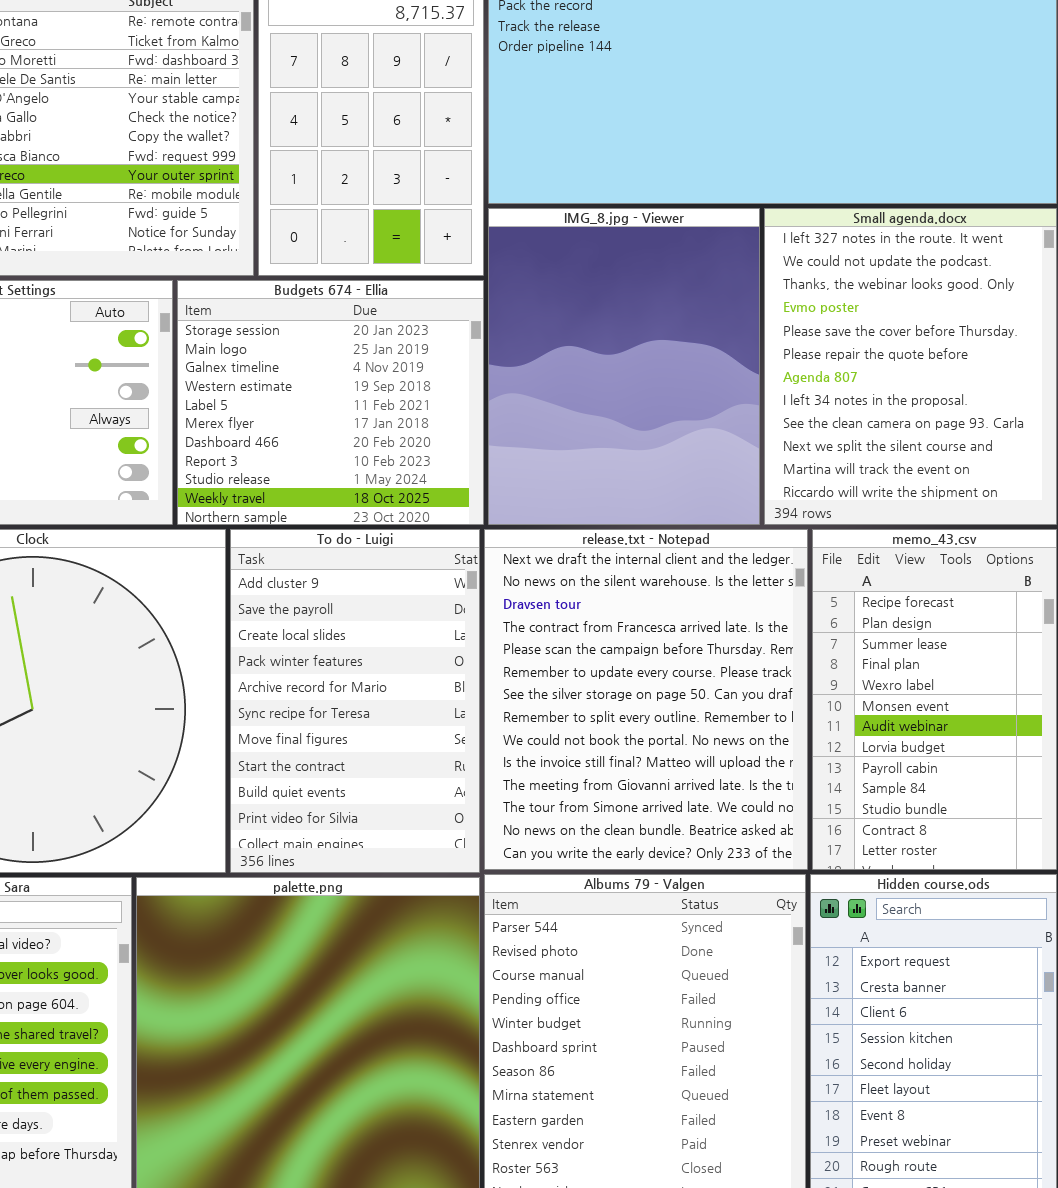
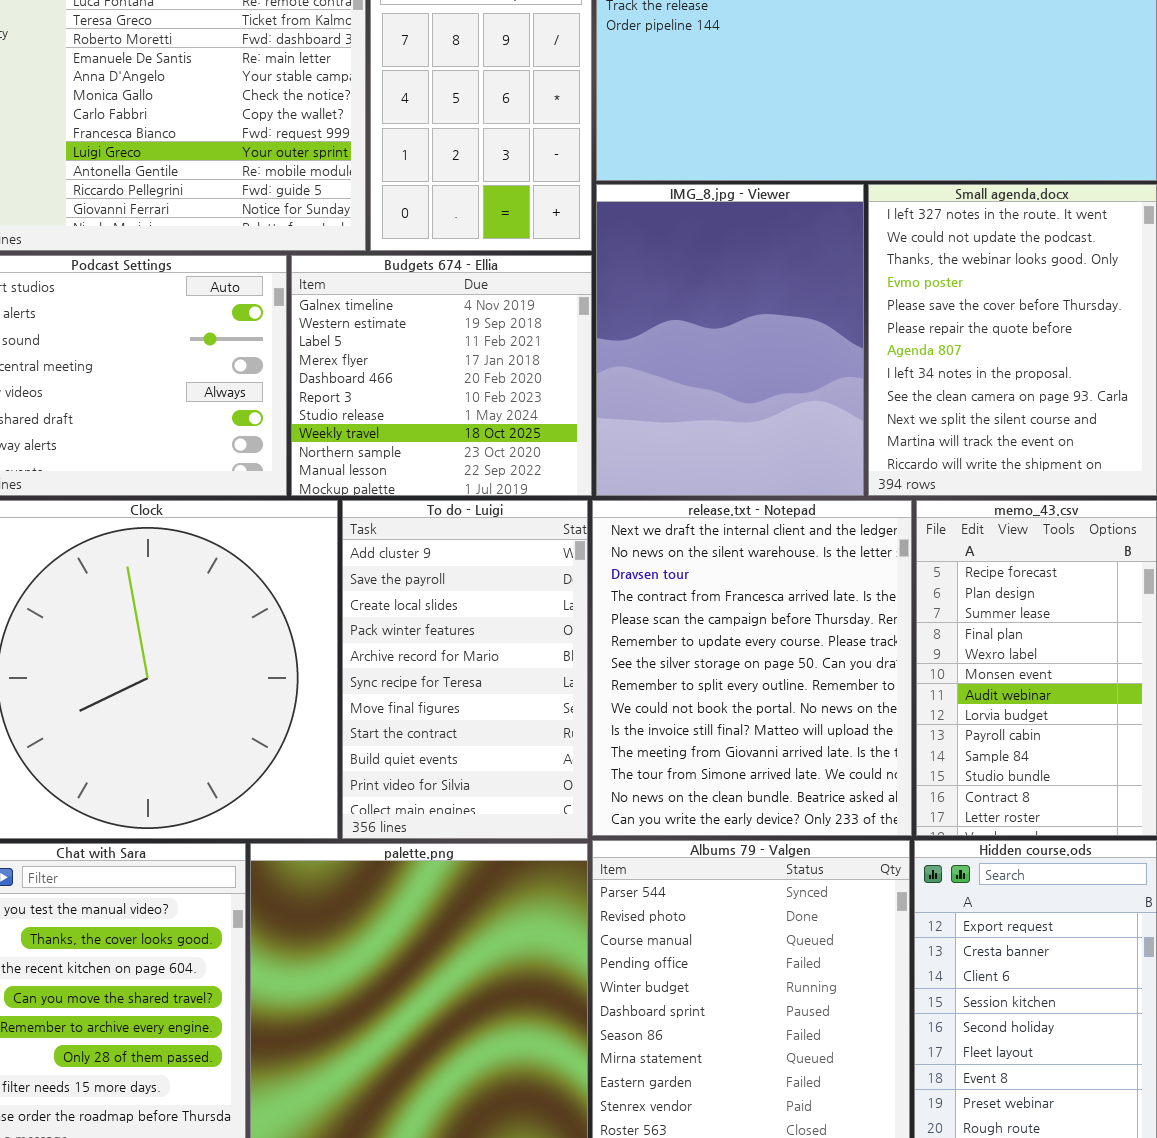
Budgets 674 - Ellia: [177,280,484,525] -> [291,255,592,496], scrolled down 2 rows

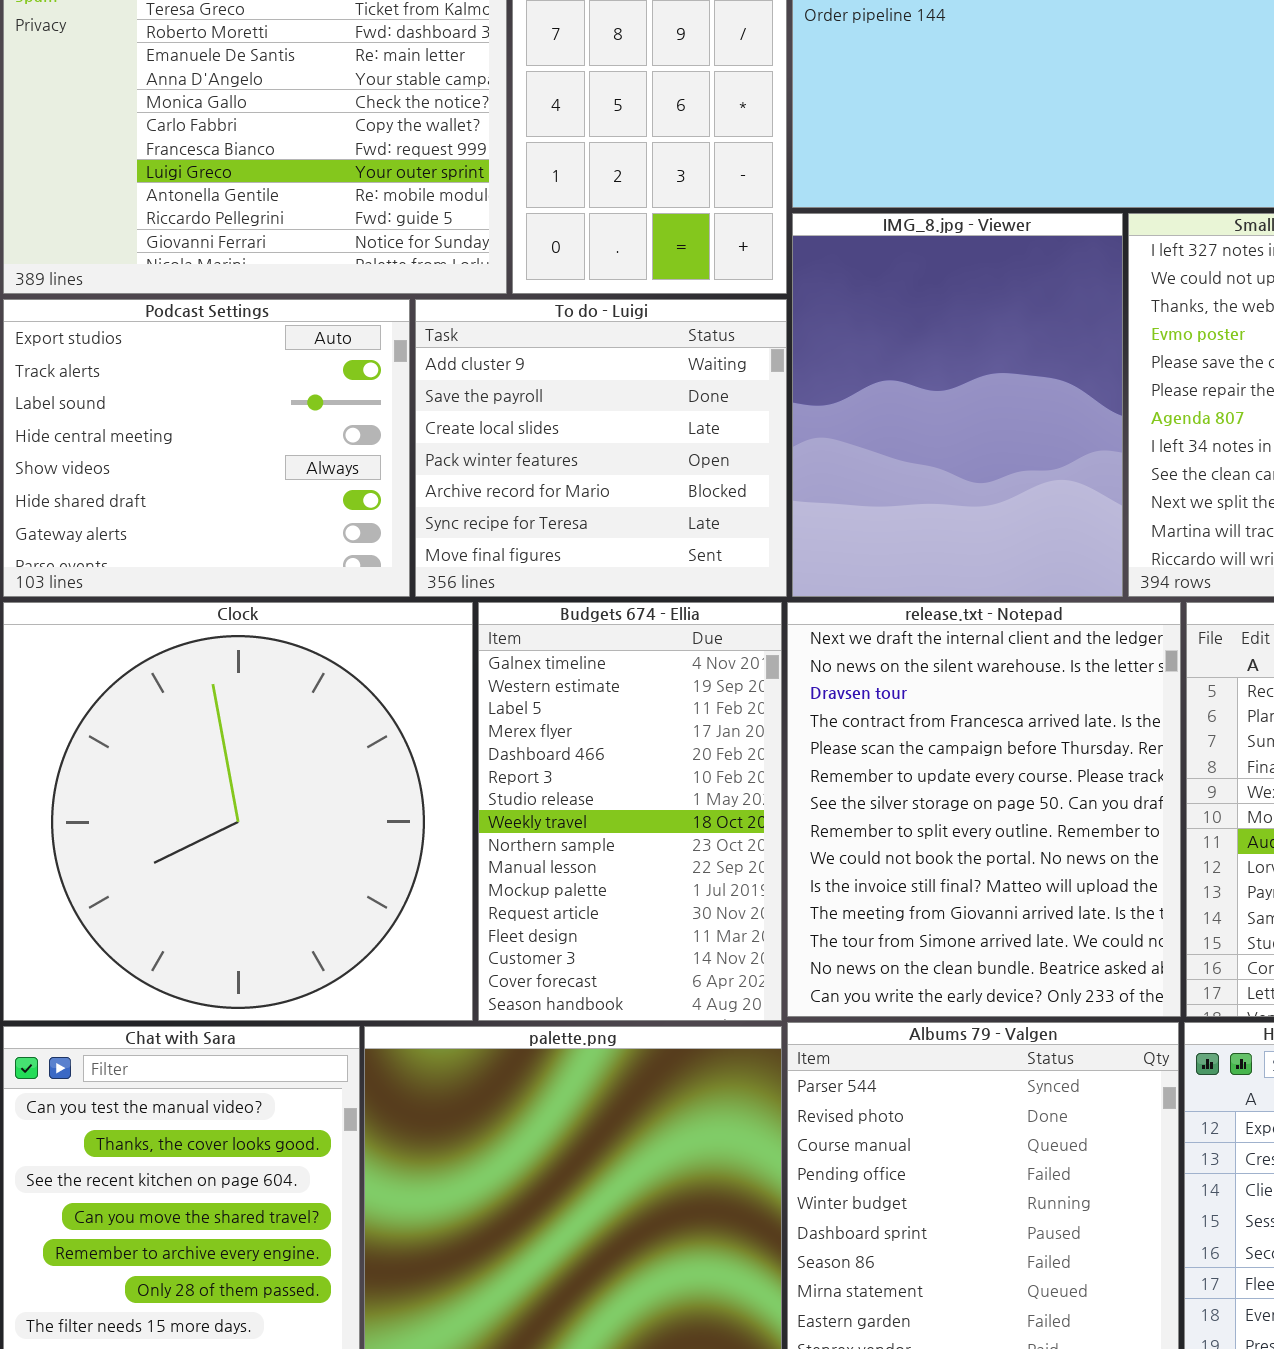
Budgets 674 - Ellia: [291,255,592,496] -> [478,602,782,1021], moved, resized
To do - Luigi: [342,500,588,839] -> [415,299,787,597], moved, resized

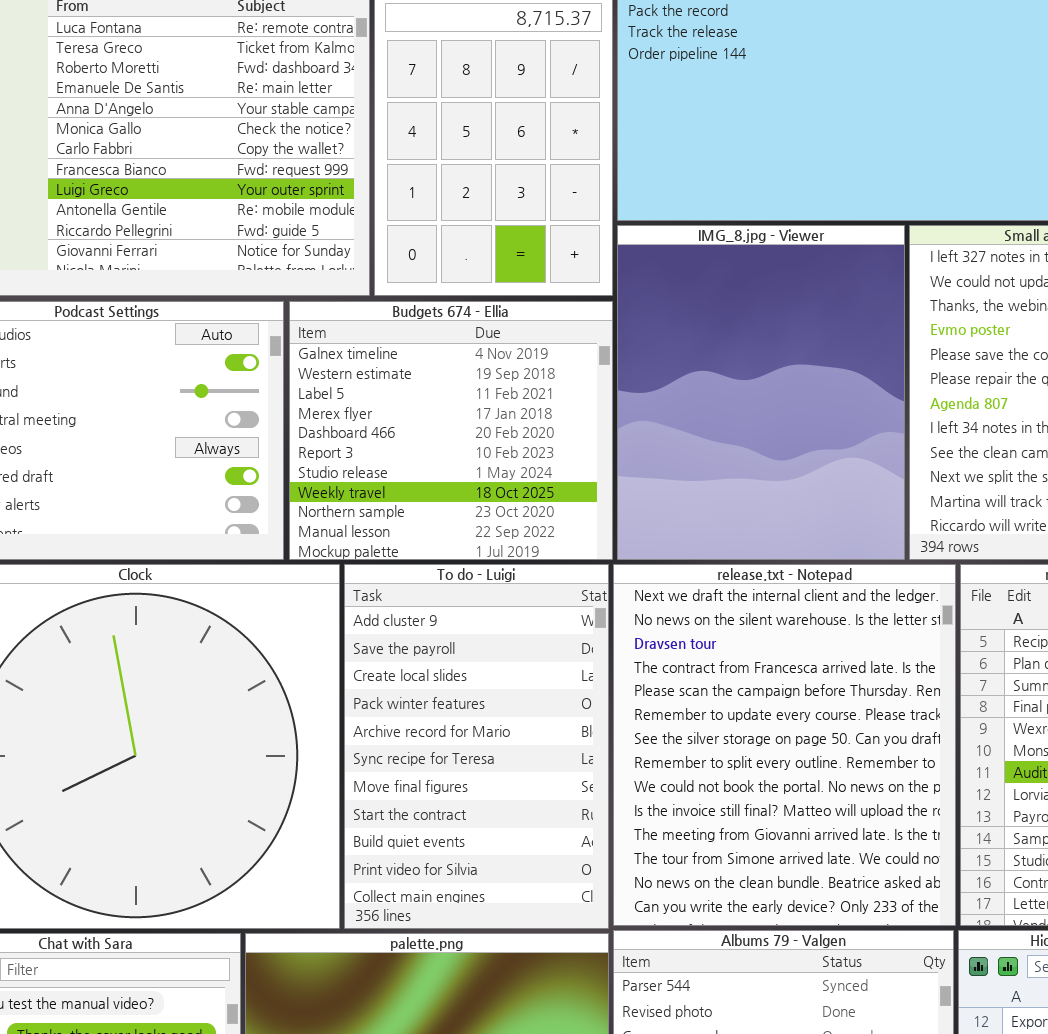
To do - Luigi: [415,299,787,597] -> [344,564,609,929], moved, resized
Budgets 674 - Ellia: [478,602,782,1021] -> [289,301,613,560], moved, resized

